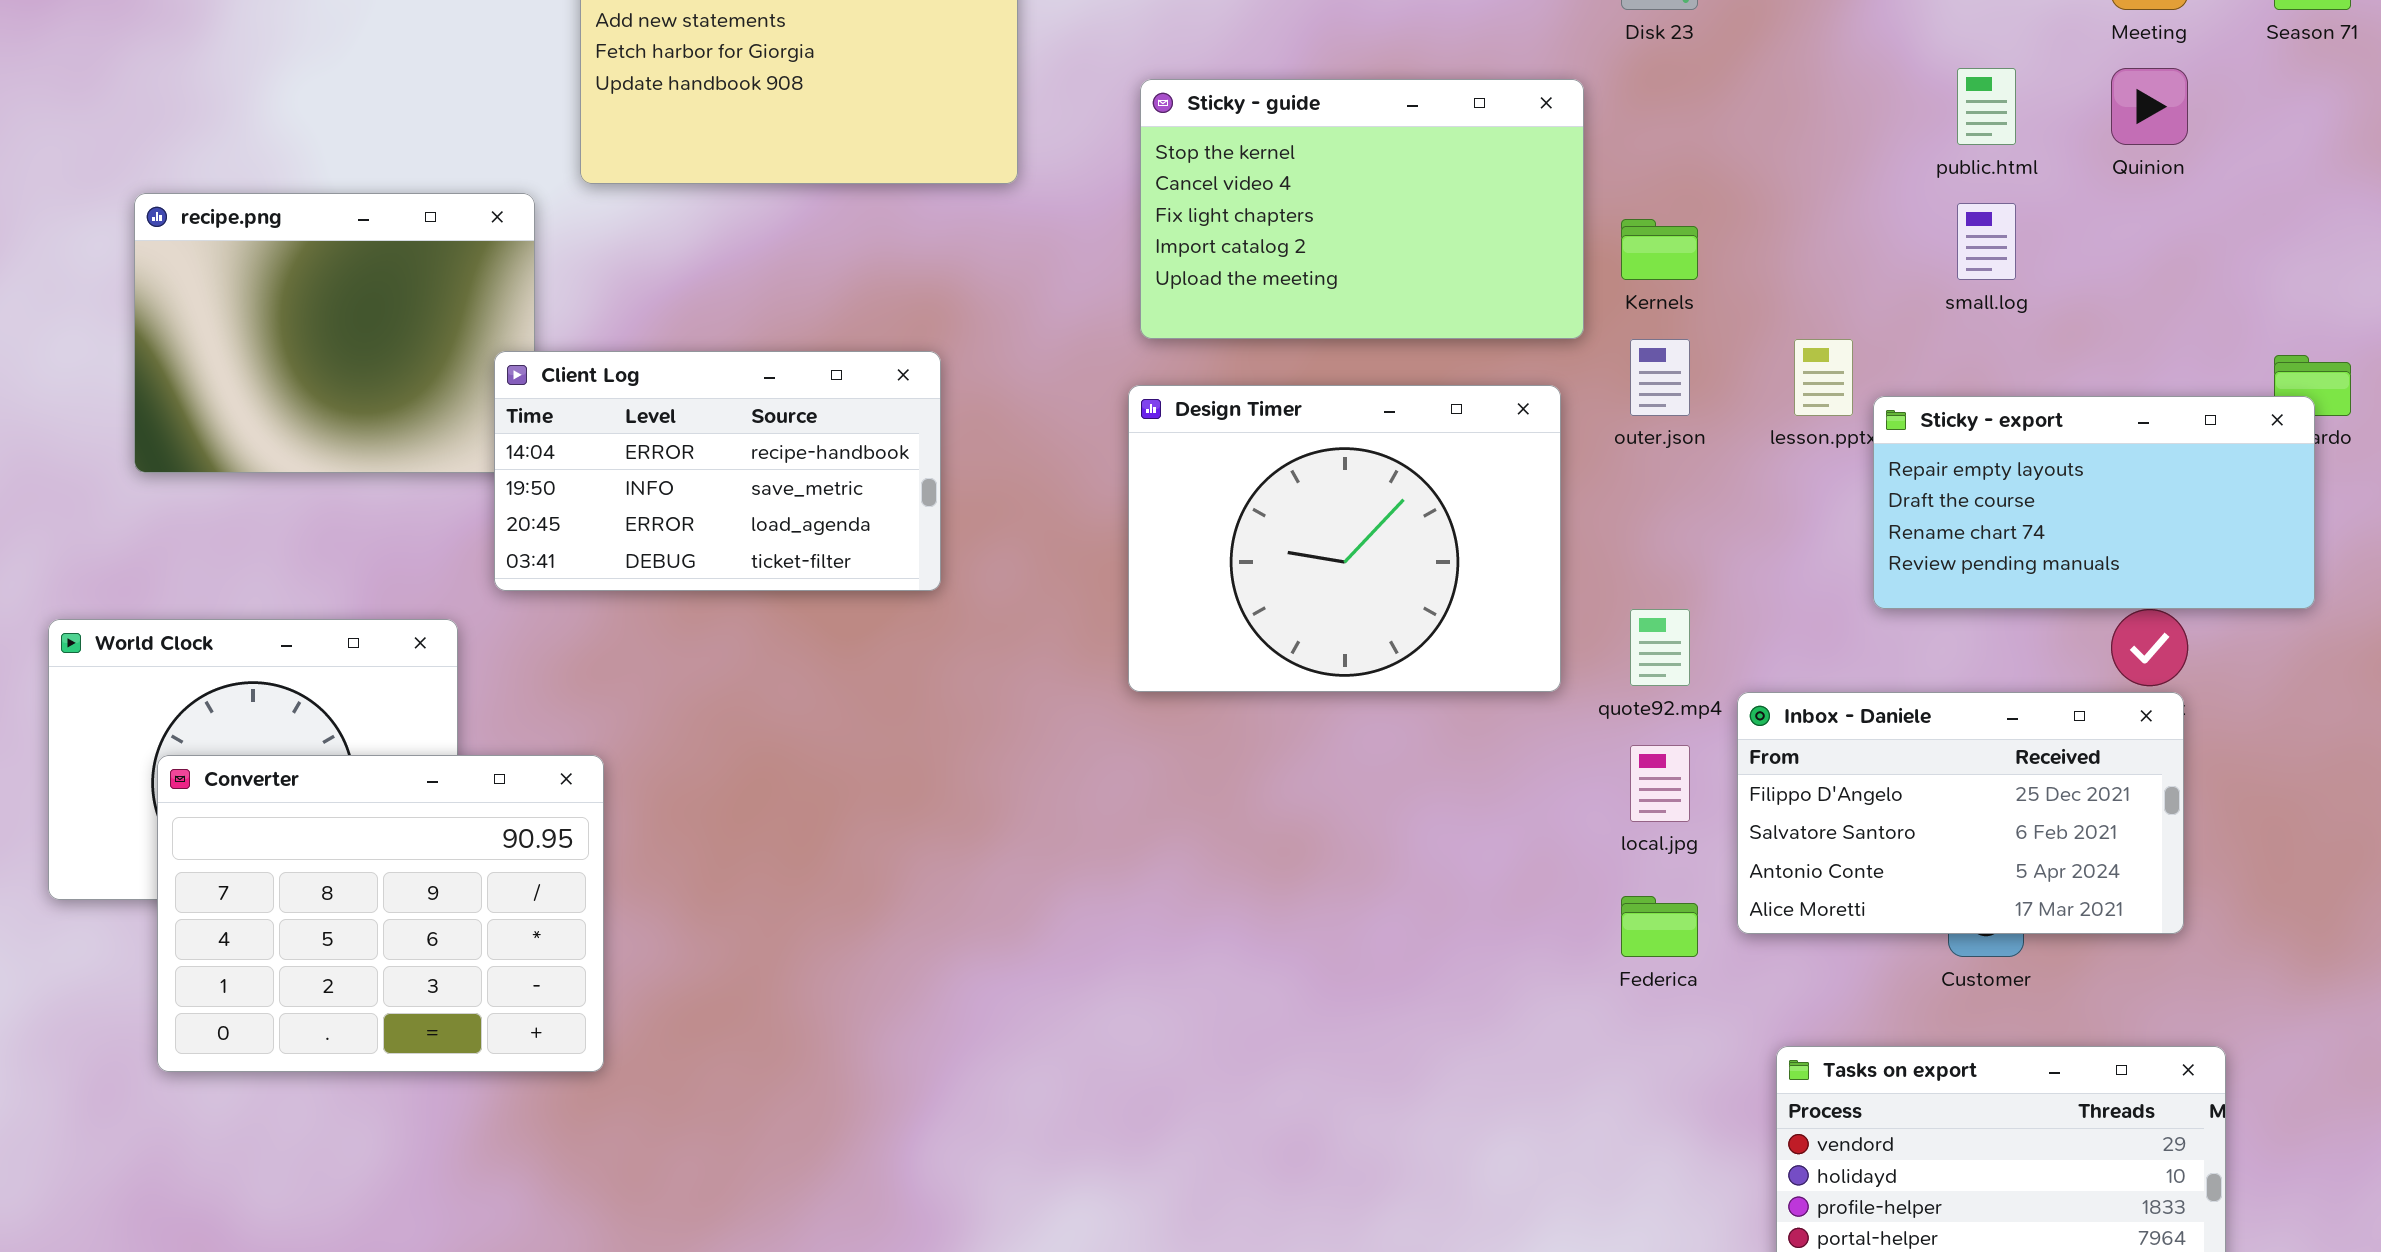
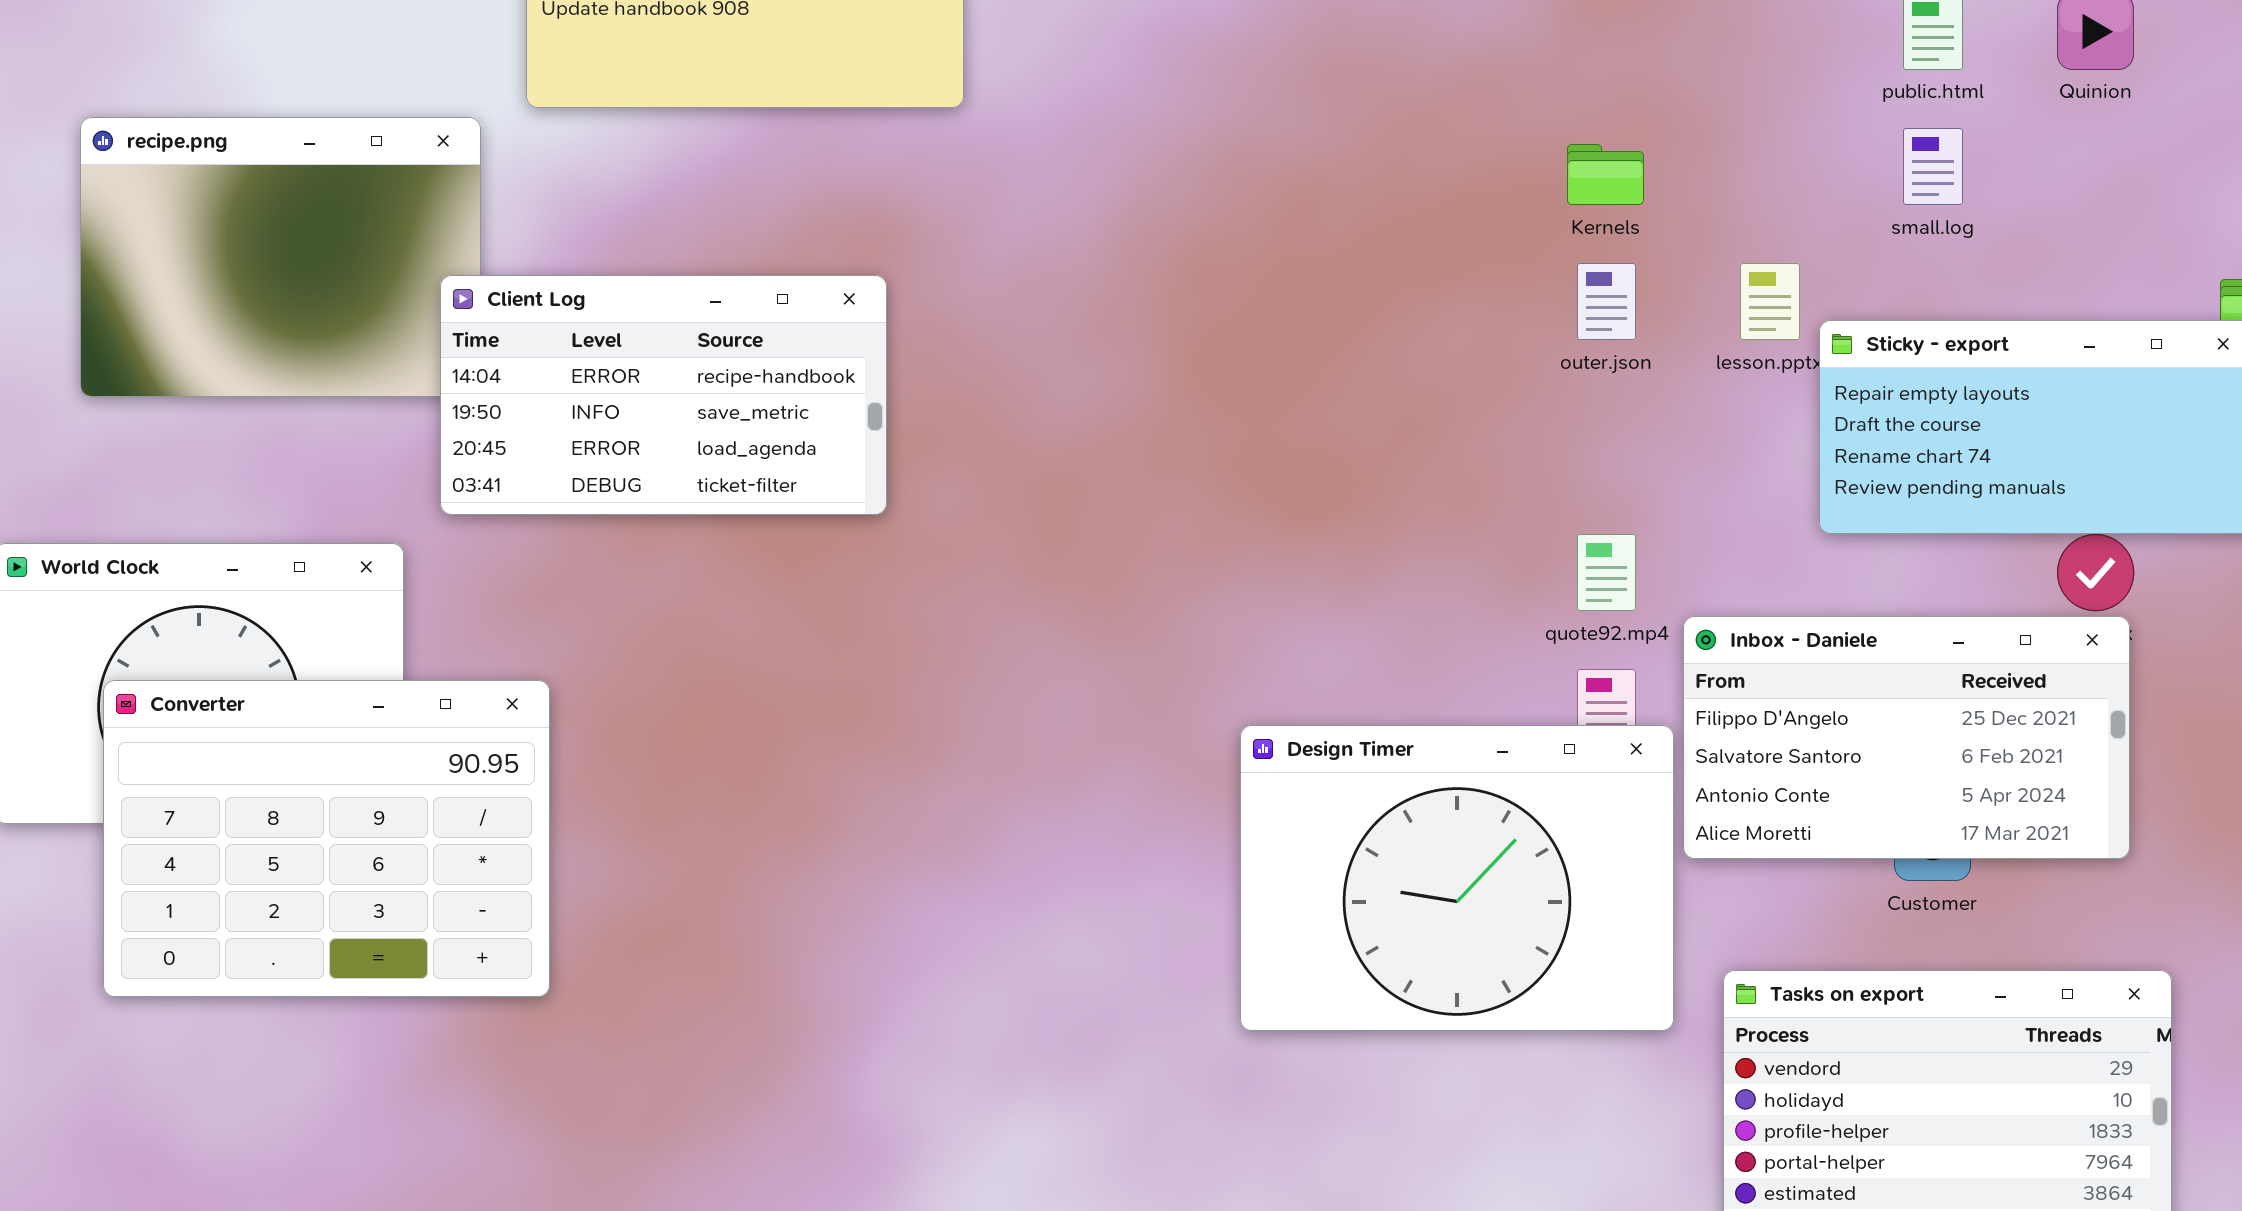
Sticky - guide: [1140,79,1584,339] -> none, closed
Design Timer: [1128,385,1561,692] -> [1240,725,1674,1031], moved

